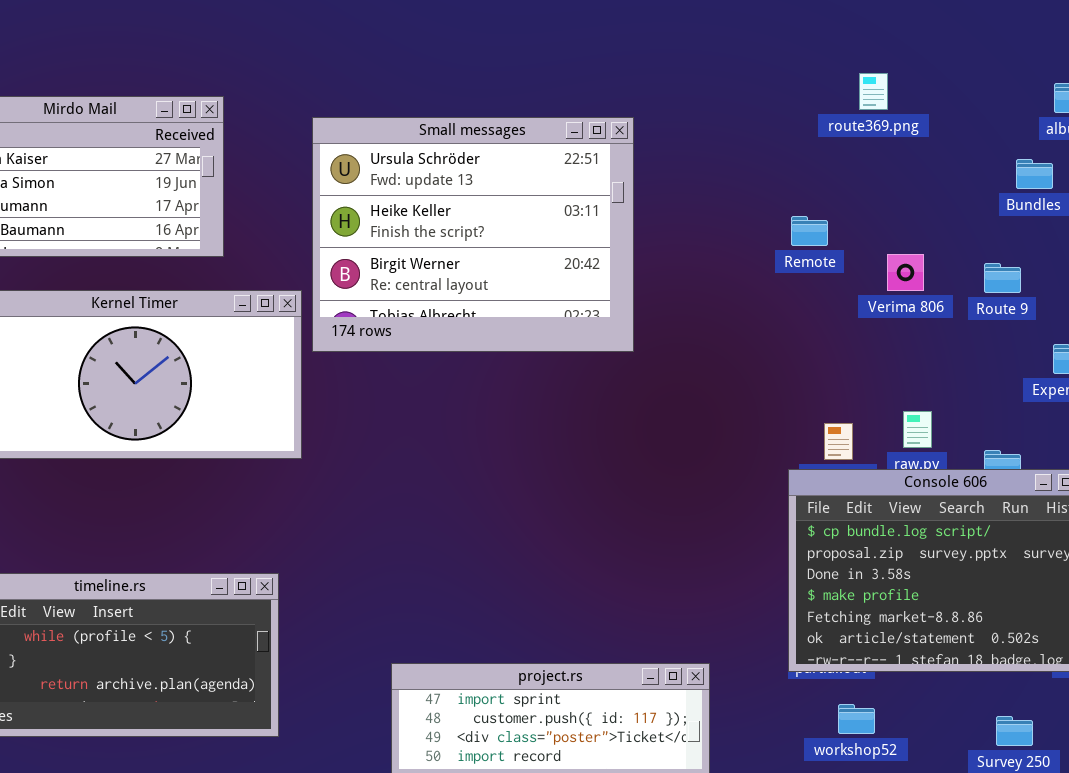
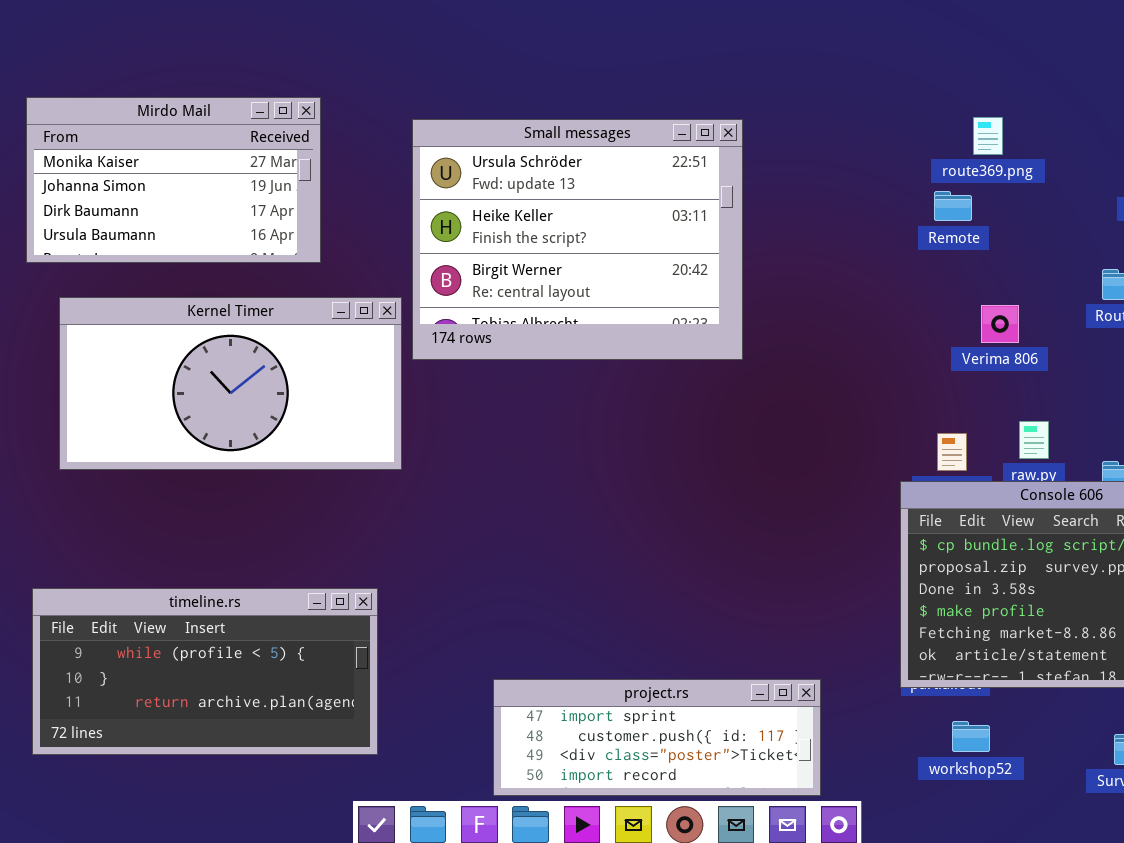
route369.png: [859,73,888,110] -> [973,117,1003,155], moved
Remote: [791,216,828,246] -> [934,191,972,221], moved
Verima 806: [887,254,924,291] -> [981,305,1019,343], moved

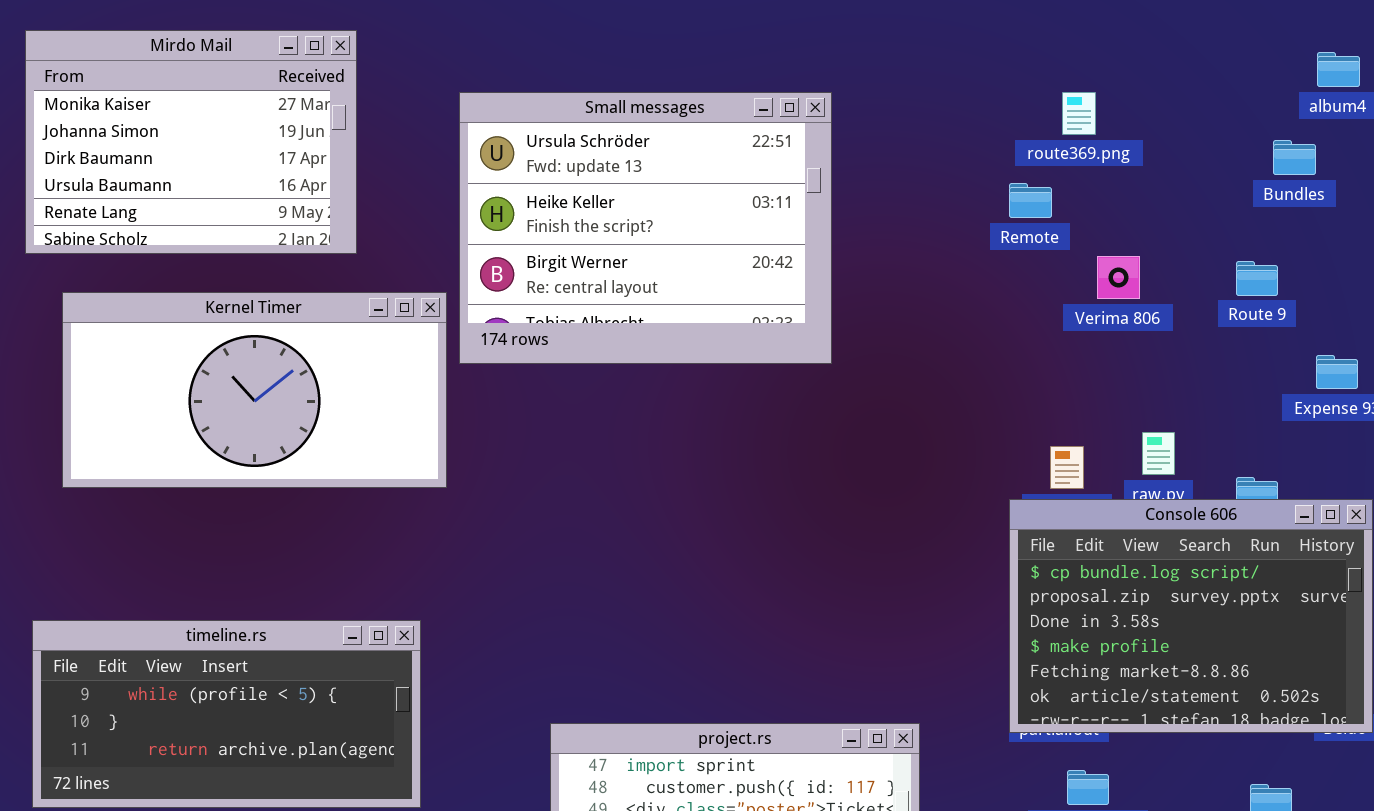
Mirdo Mail: [26,97,321,263] -> [25,30,357,254], resized
route369.png: [973,117,1003,155] -> [1062,92,1096,135], moved
Remote: [934,191,972,221] -> [1009,183,1052,218], moved
Verima 806: [981,305,1019,343] -> [1097,256,1140,299], moved

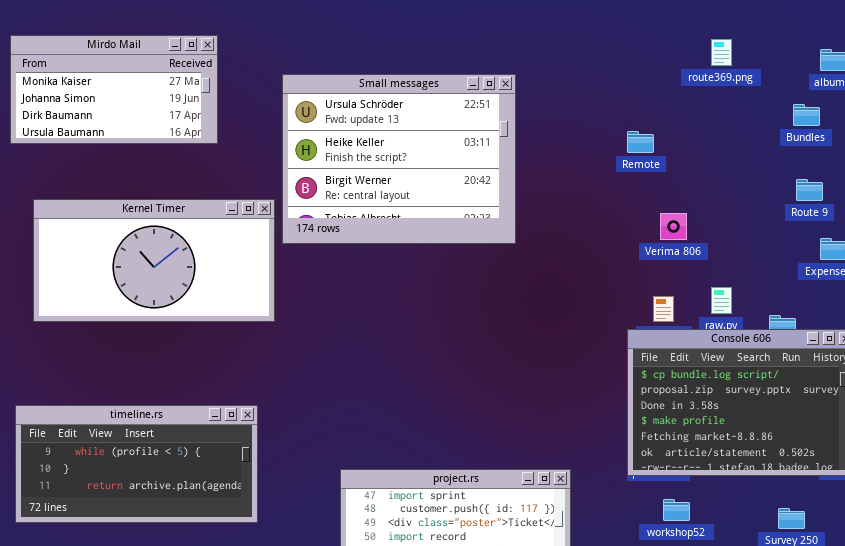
Mirdo Mail: [25,30,357,254] -> [10,35,218,144], resized
route369.png: [1062,92,1096,135] -> [711,39,732,66], moved
Verima 806: [1097,256,1140,299] -> [660,213,687,240], moved
Route 9: [1236,261,1278,296] -> [796,179,823,201], moved

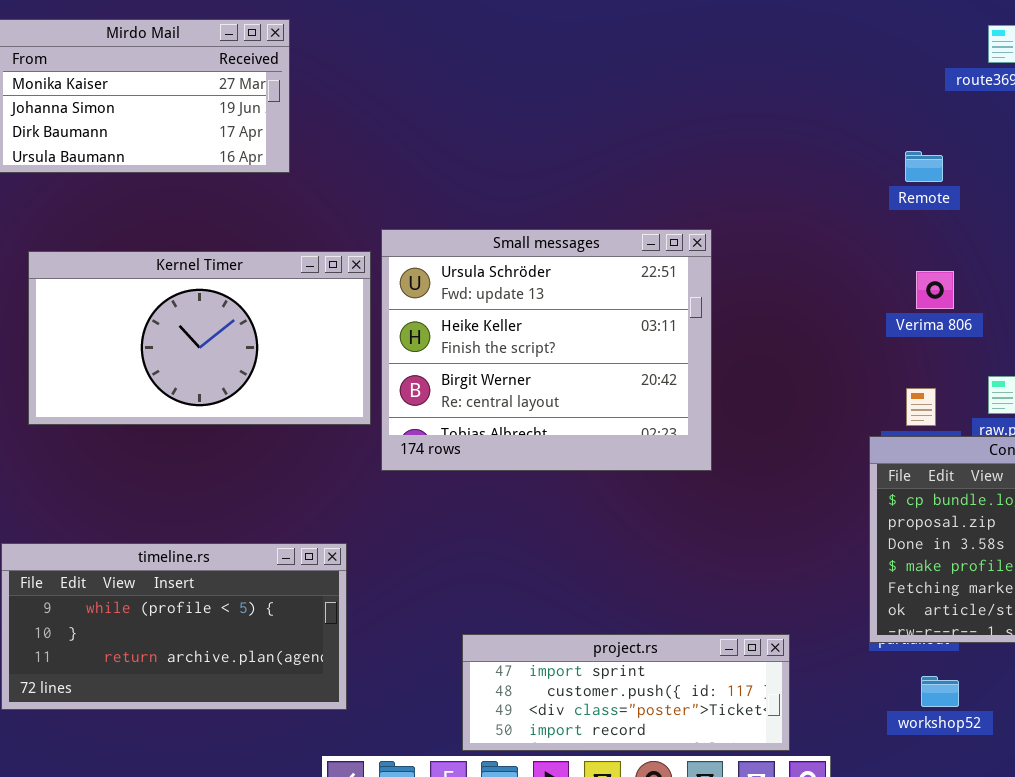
Small messages: [282,74,516,244] -> [381,229,712,471], moved
Remote: [627,131,654,153] -> [905,151,943,182], moved

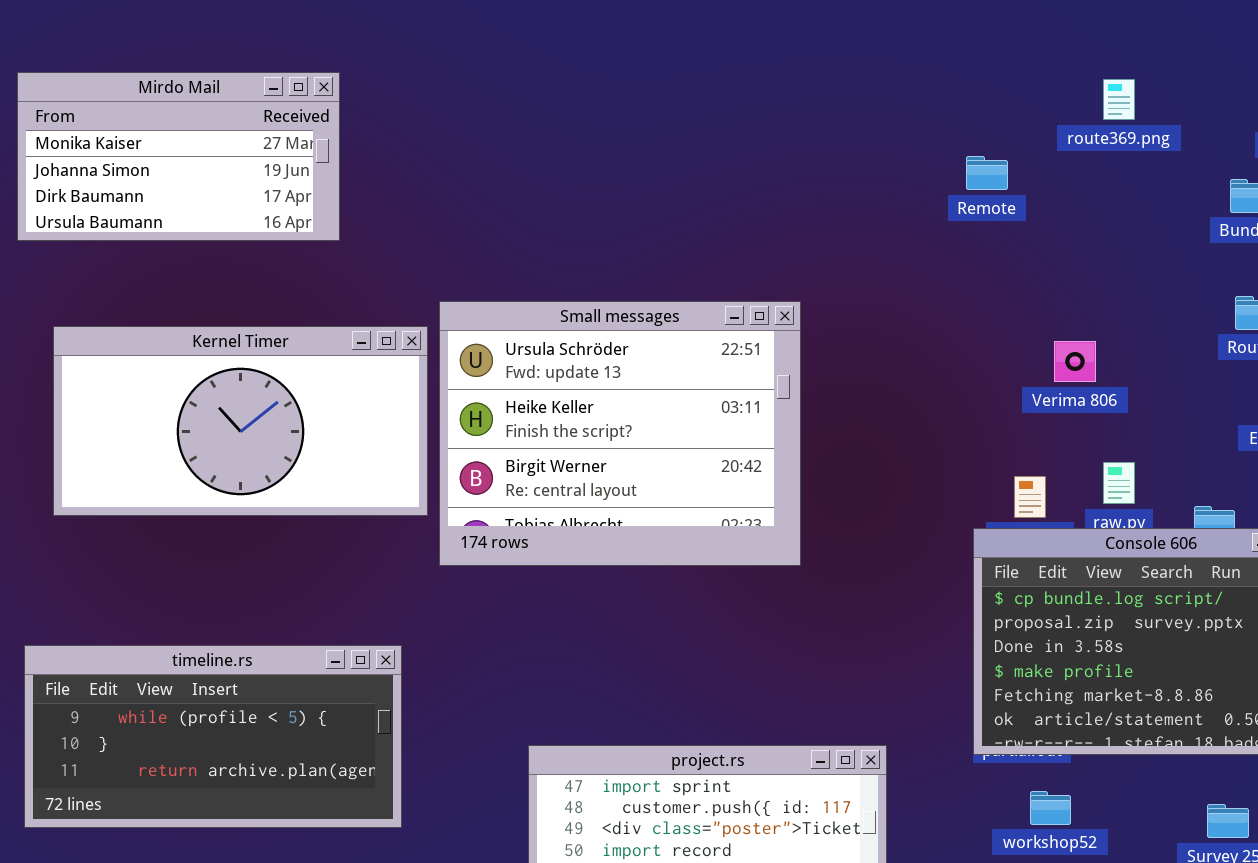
Remote: [905,151,943,182] -> [966,156,1008,190], moved
Verima 806: [916,271,954,309] -> [1054,341,1096,382], moved

